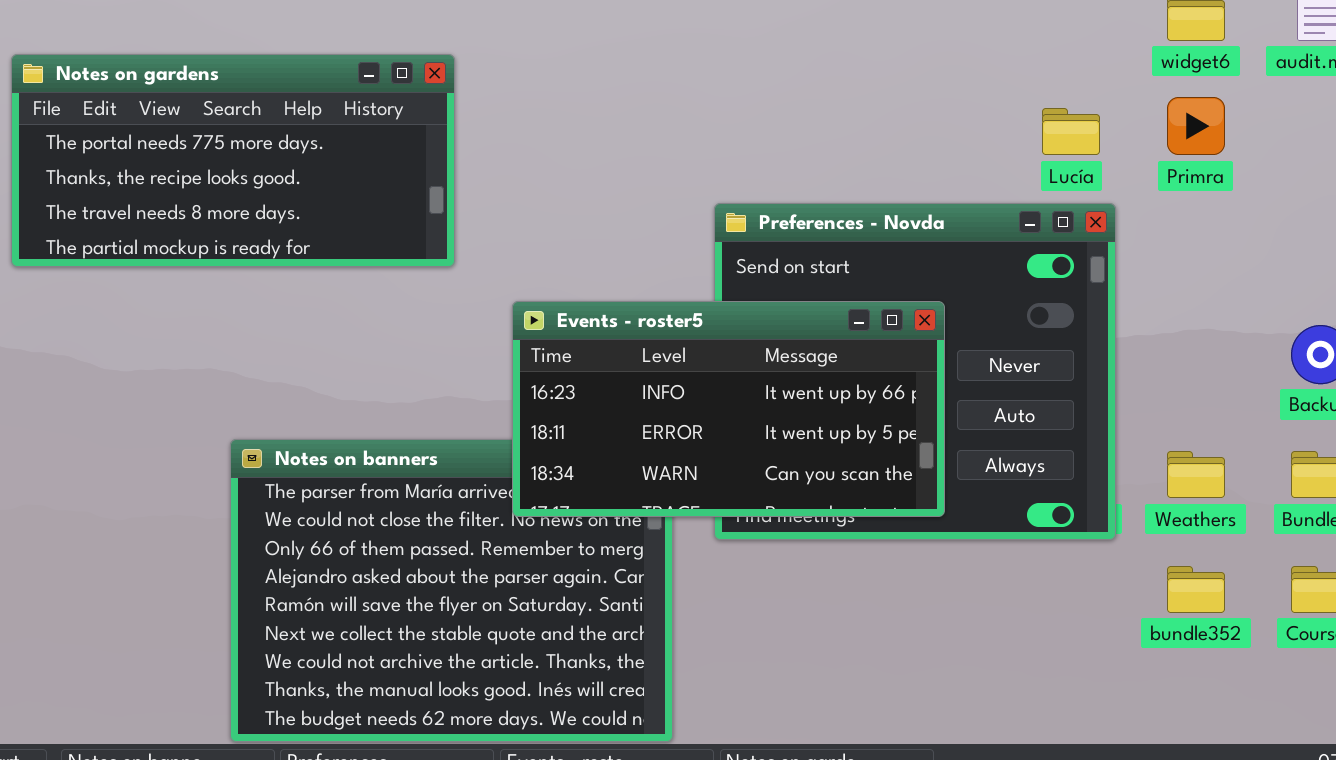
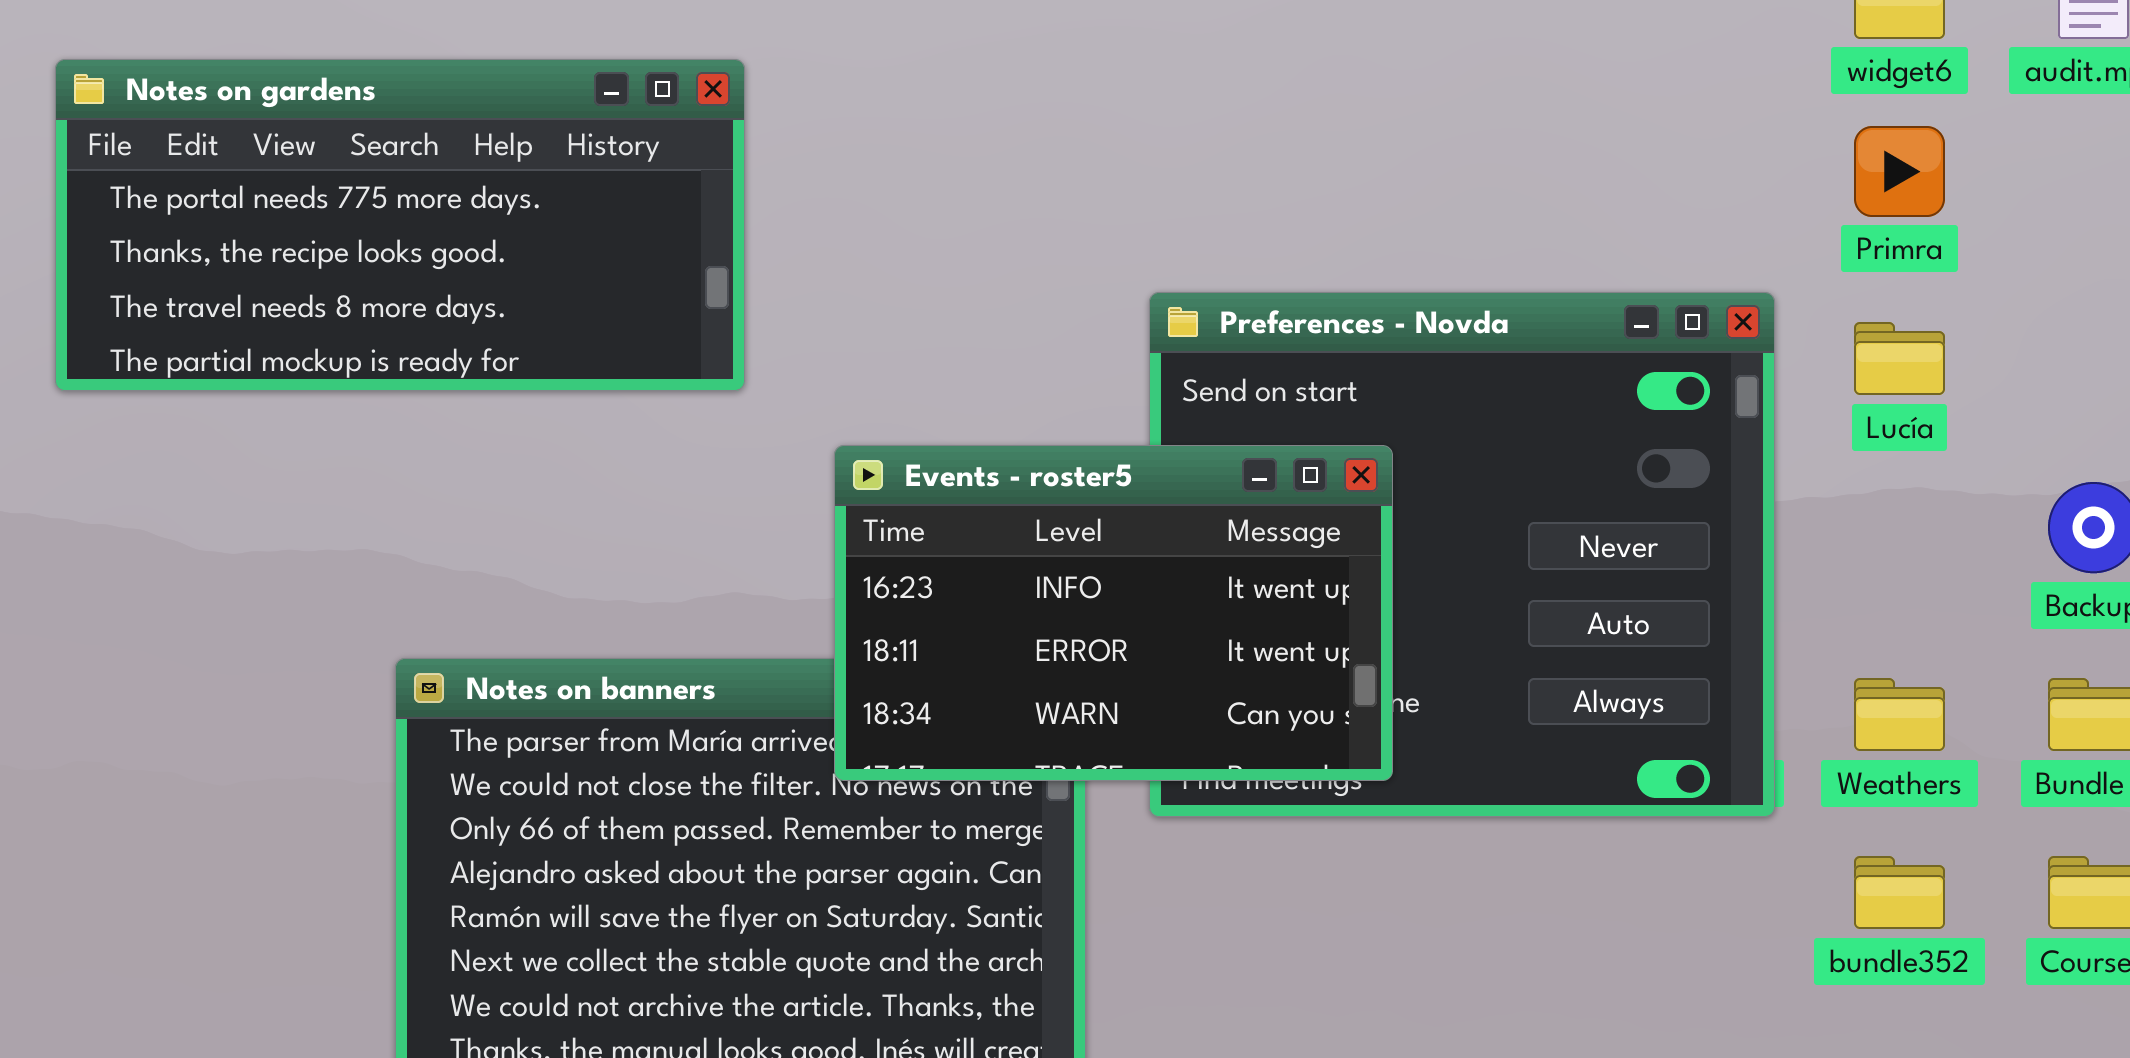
Lucía: [1042,108,1100,155] -> [1854,322,1945,395], moved
Events - roster5: [512,301,945,517] -> [834,445,1393,781], resized

